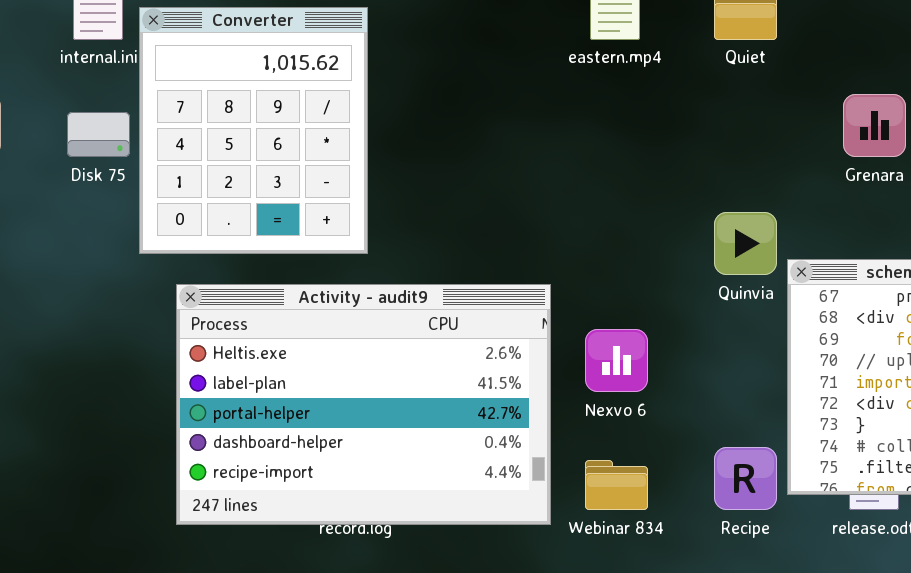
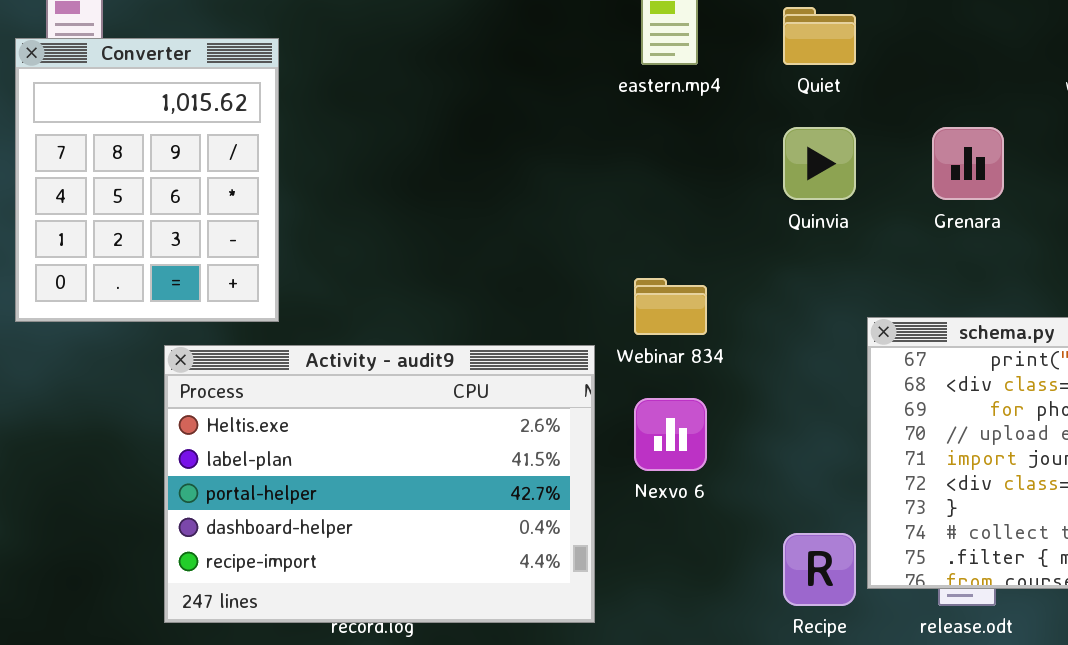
Converter: [139,7,368,254] -> [15,38,279,322], moved
Quinvia: [714,212,777,275] -> [783,127,856,200], moved
Webinar 834: [585,460,648,510] -> [634,278,707,335], moved

